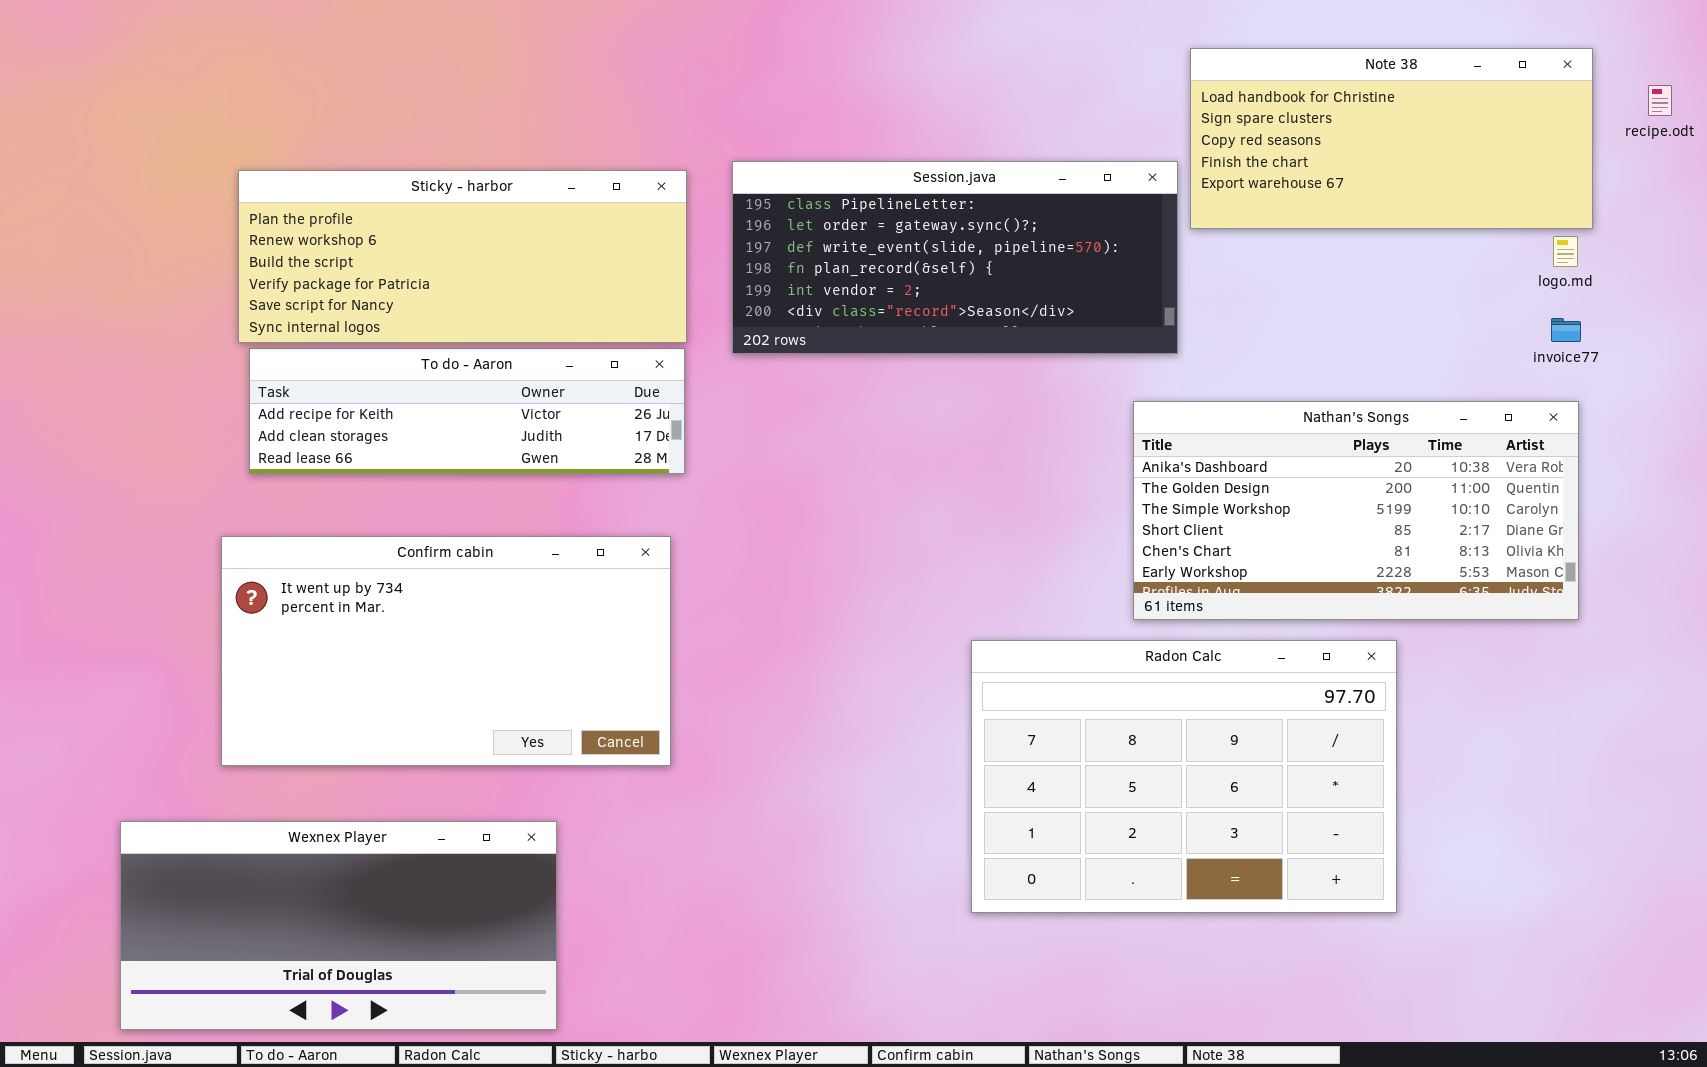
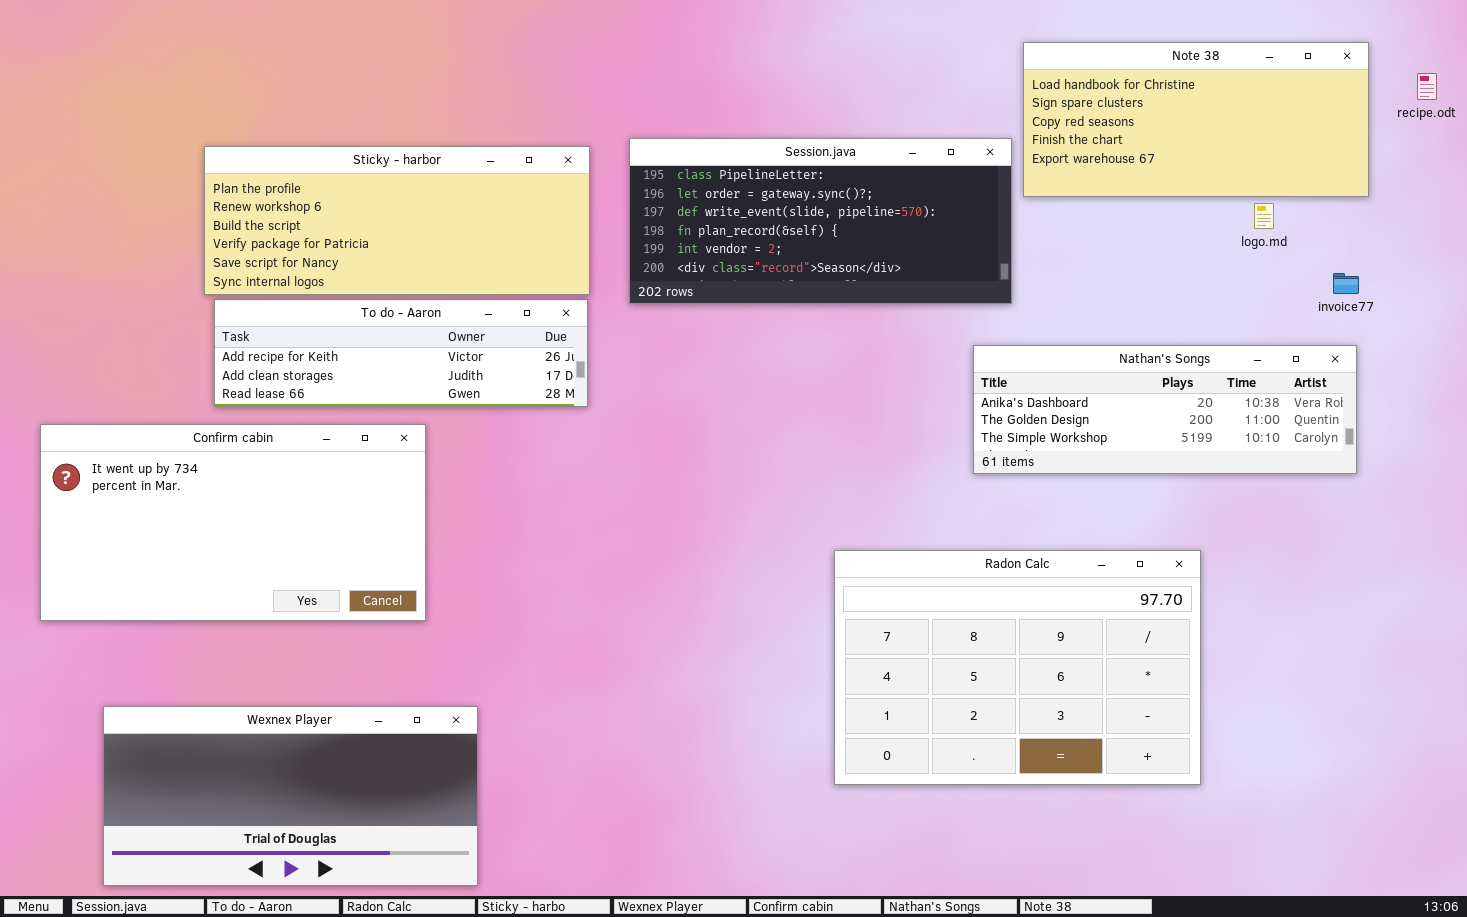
logo.md: [1553,236,1578,267] -> [1254,203,1274,229], moved
Nathan's Songs: [1133,401,1579,620] -> [973,345,1357,474], resized
Confirm cabin: [221,536,671,766] -> [40,424,426,621], moved

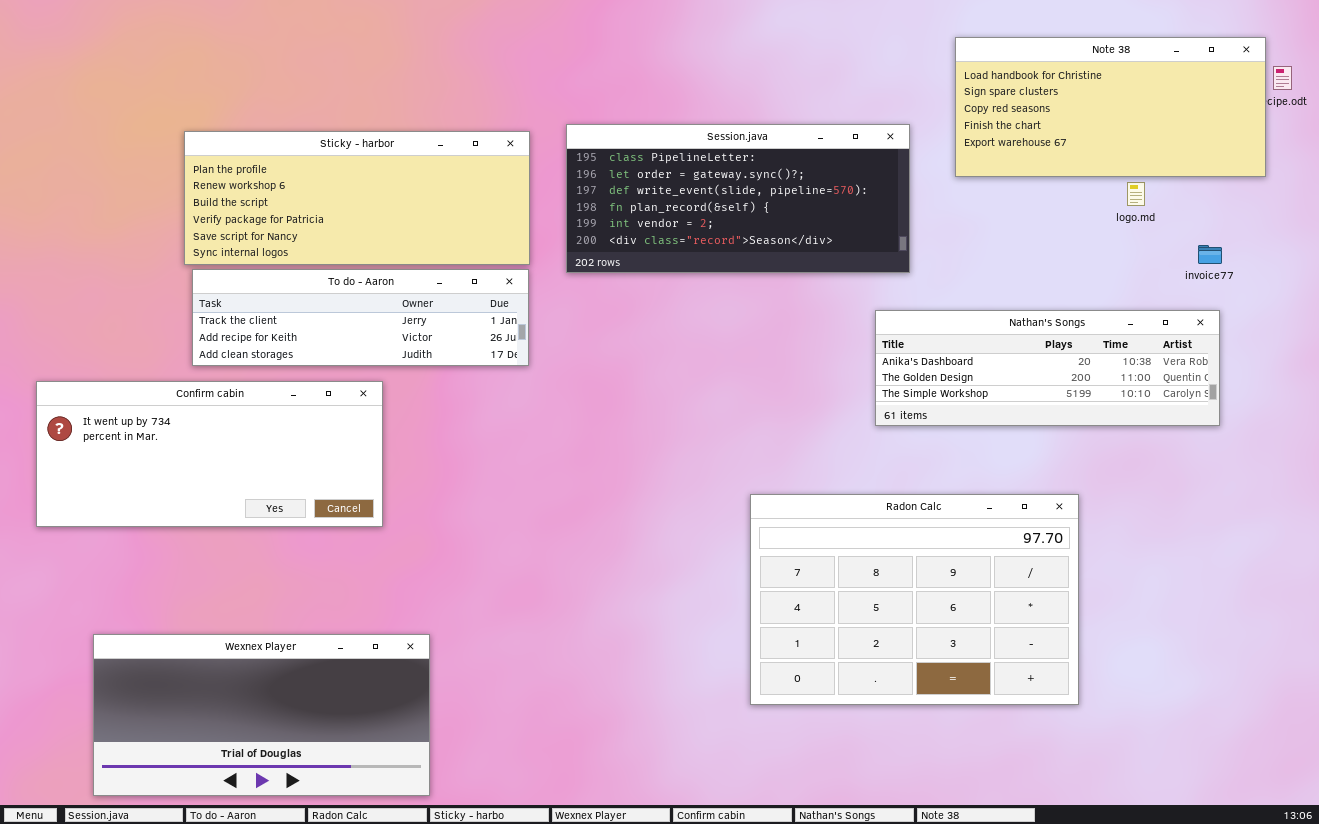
Note 38: [1023,42,1369,197] -> [955,37,1266,177], moved
To do - Aaron: [214,299,588,407] -> [192,269,529,366], scrolled up 1 row
Confirm cabin: [40,424,426,621] -> [36,381,383,527], resized

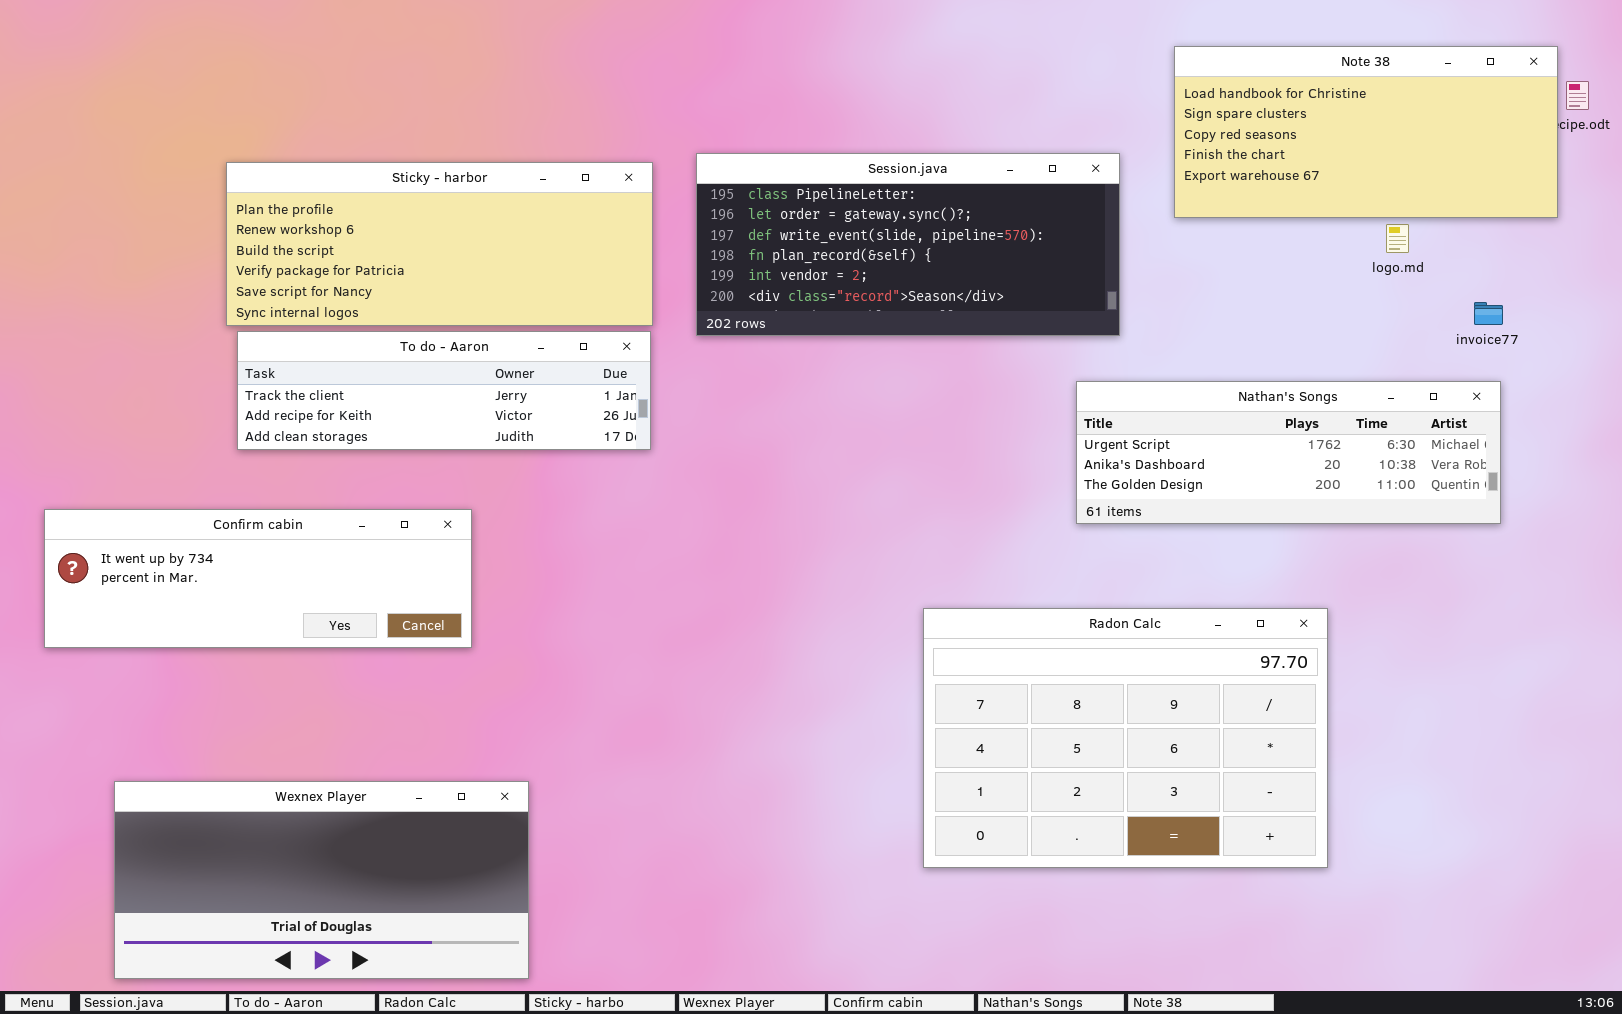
Nathan's Songs: [875,310,1220,426] -> [1076,381,1501,524], scrolled up 1 row
Confirm cabin: [36,381,383,527] -> [44,509,472,648], resized

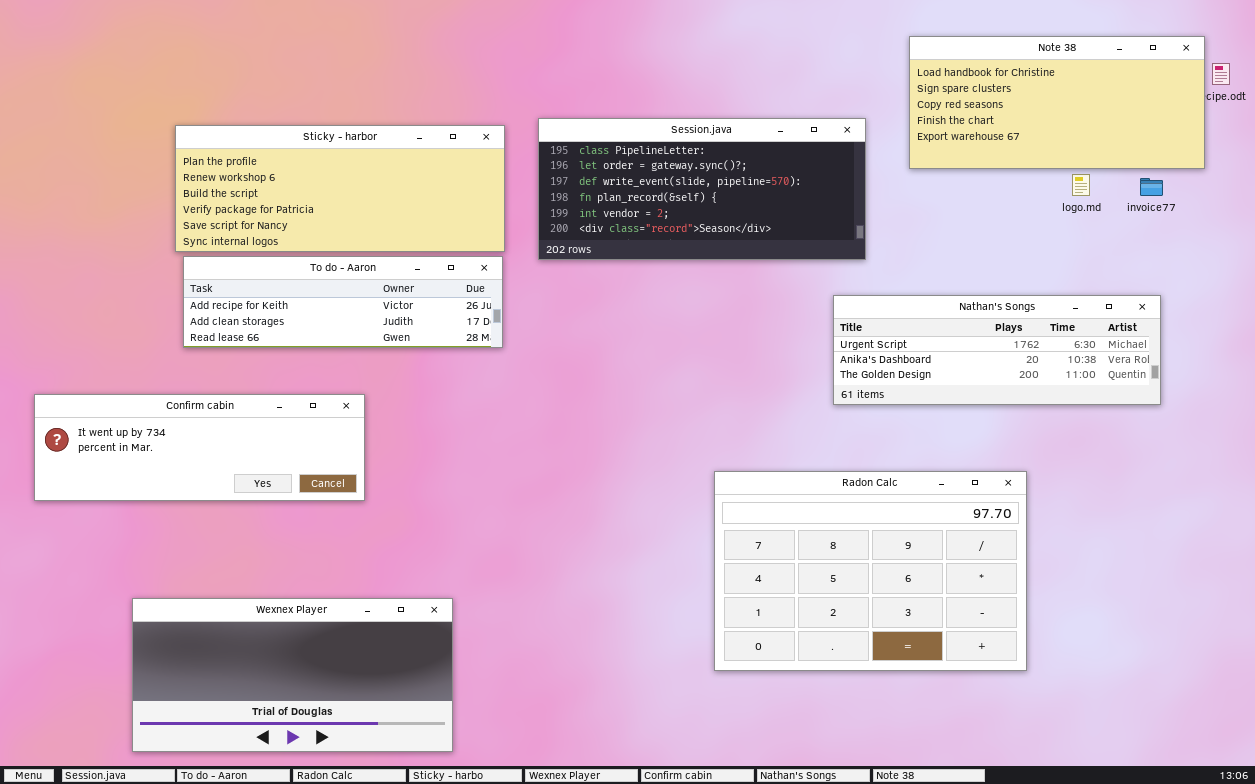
invoice77: [1474,302,1503,325] -> [1140,178,1163,196], moved
To do - Aaron: [237,331,651,450] -> [183,256,503,348], scrolled down 1 row
Wexnex Player: [114,781,529,979] -> [132,598,453,752], moved

